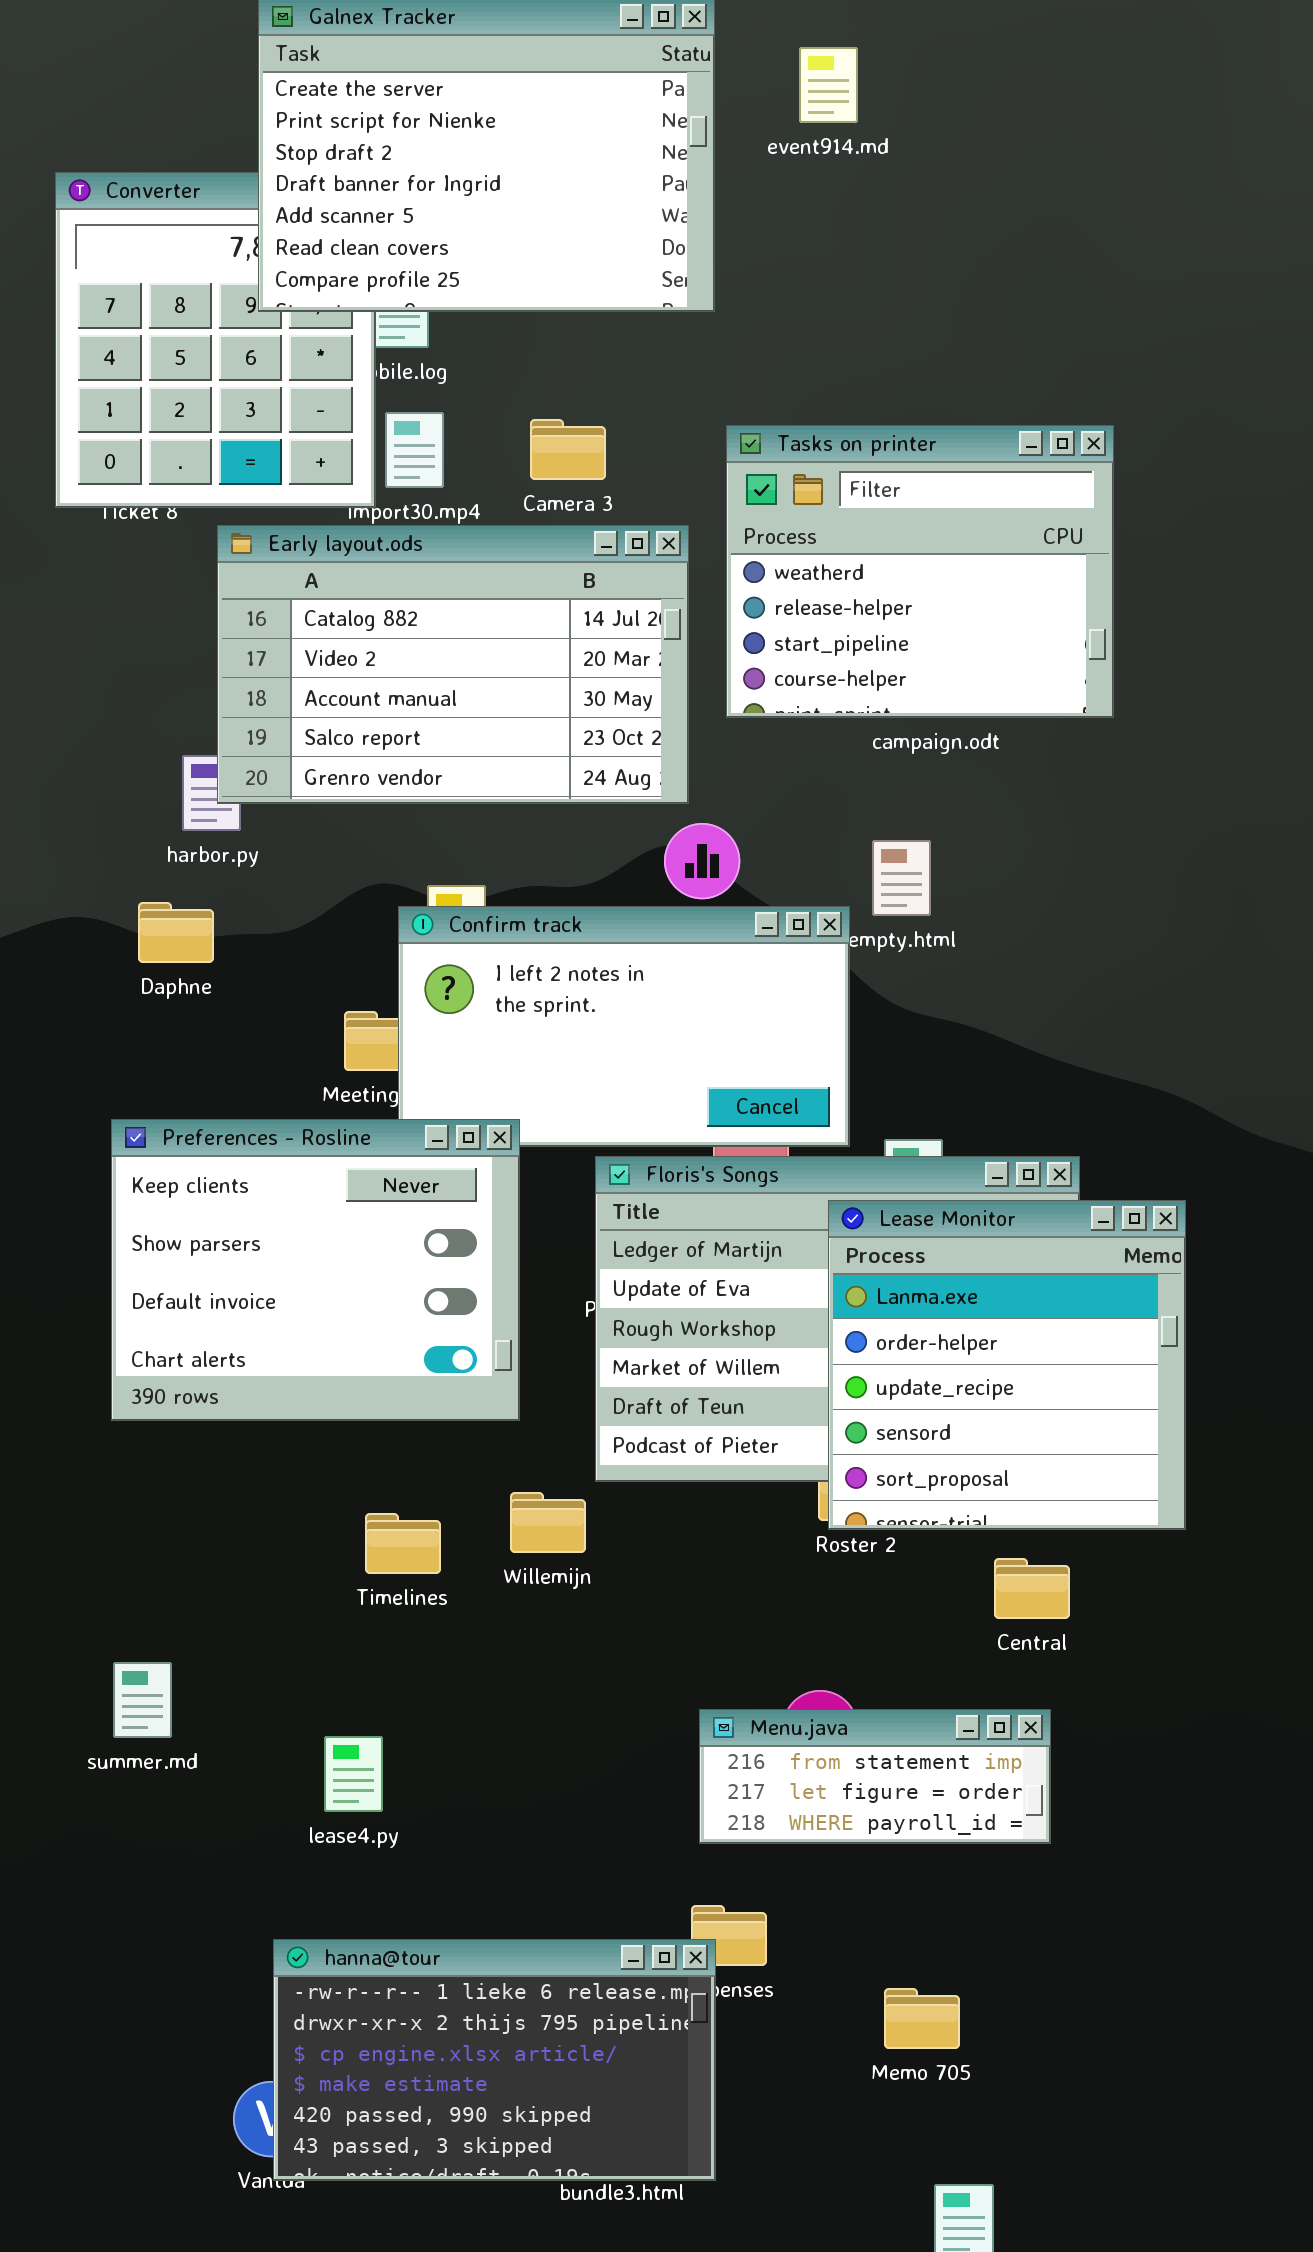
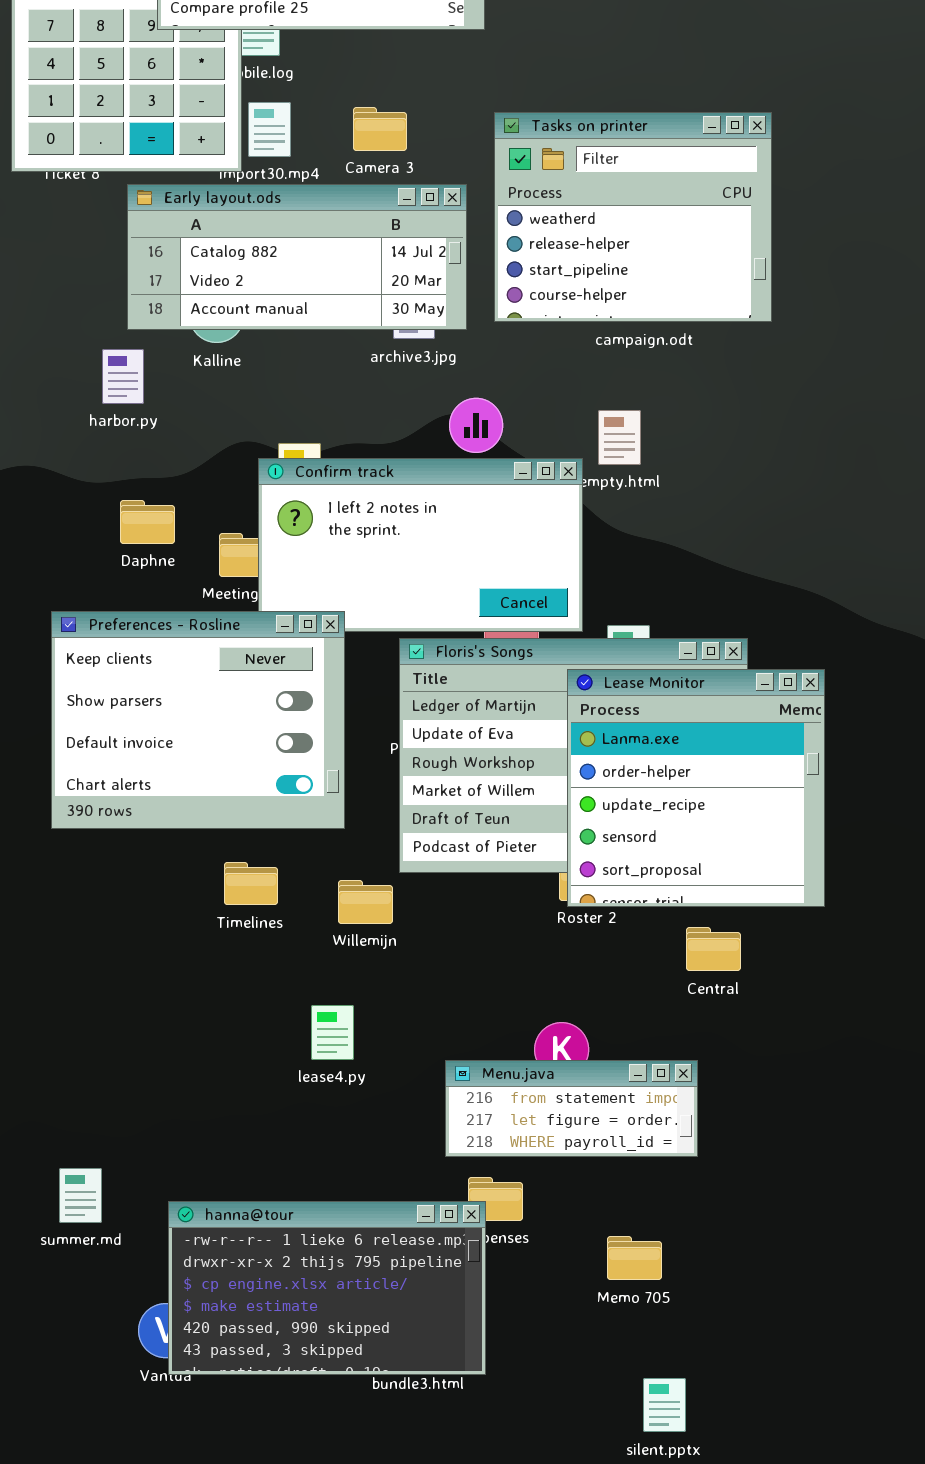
Early layout.ods: [217,525,689,804] -> [127,184,467,330], resized
Daphne: [138,902,214,963] -> [120,500,175,544], moved
Timelines: [365,1513,441,1574] -> [224,862,278,905], moved
summer.md: [113,1662,172,1738] -> [59,1168,102,1223], moved
Menu.java: [699,1709,1051,1844] -> [445,1060,698,1157], moved
lease4.py: [324,1736,383,1812] -> [311,1005,354,1060], moved

